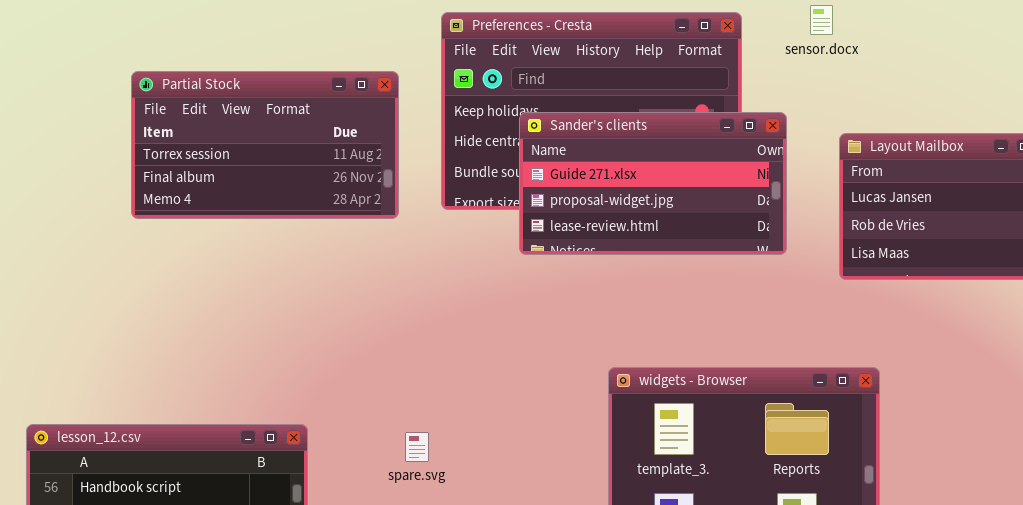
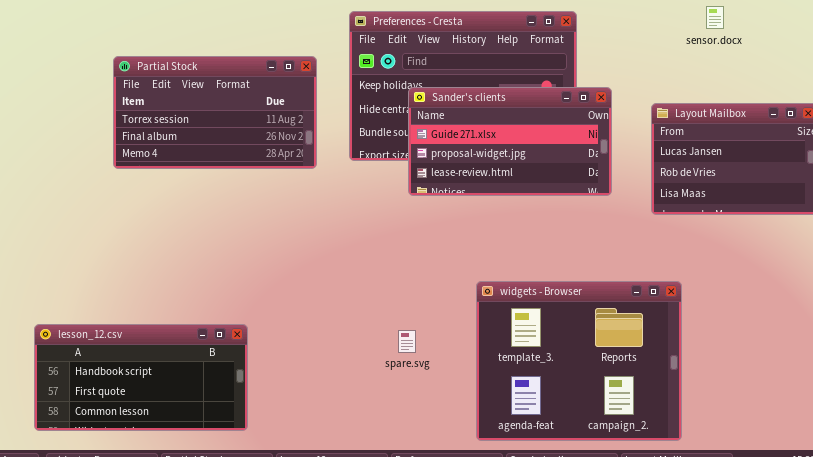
sensor.docx: [810,5,833,35] -> [706,6,724,29], moved
spare.svg: [405,432,429,462] -> [398,330,416,353], moved

